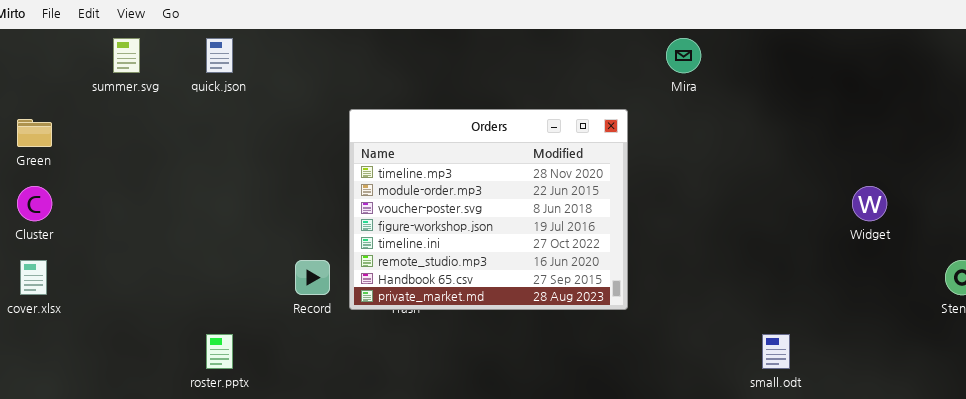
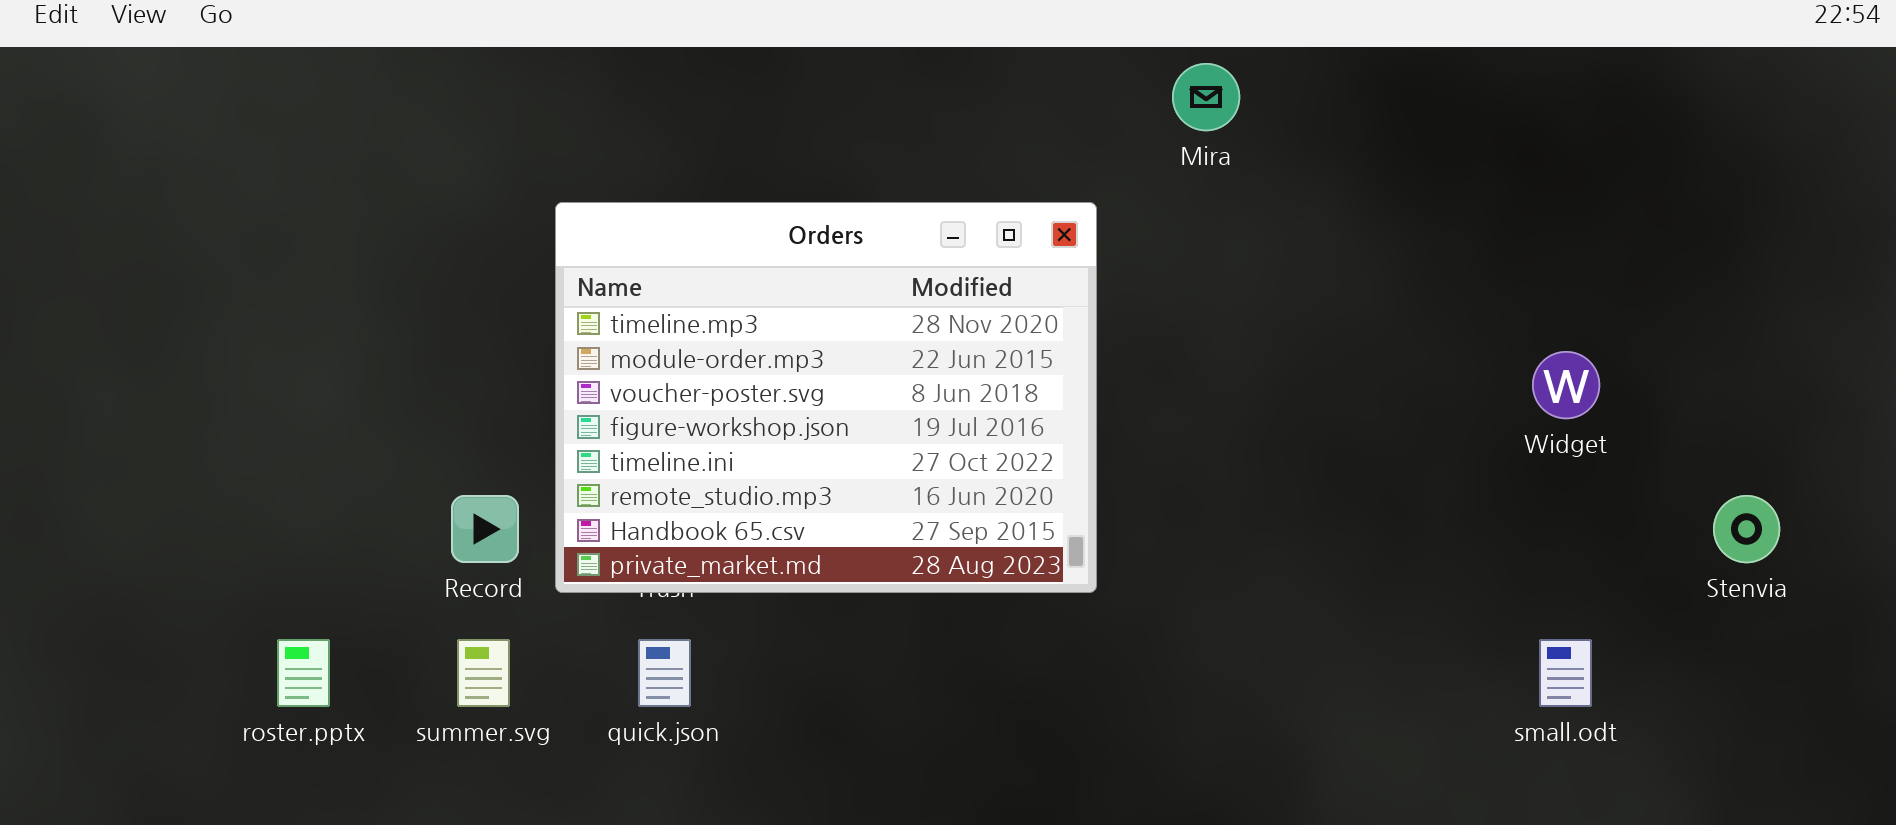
summer.svg: [113,38,140,73] -> [457,639,510,707], moved
quick.json: [206,38,233,73] -> [638,639,691,707], moved
small.odt: [762,334,790,369] -> [1539,639,1592,707], moved

